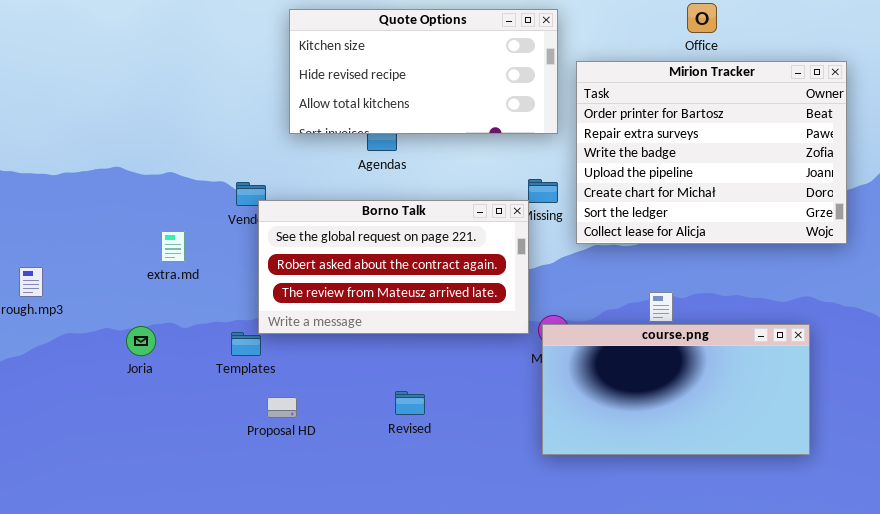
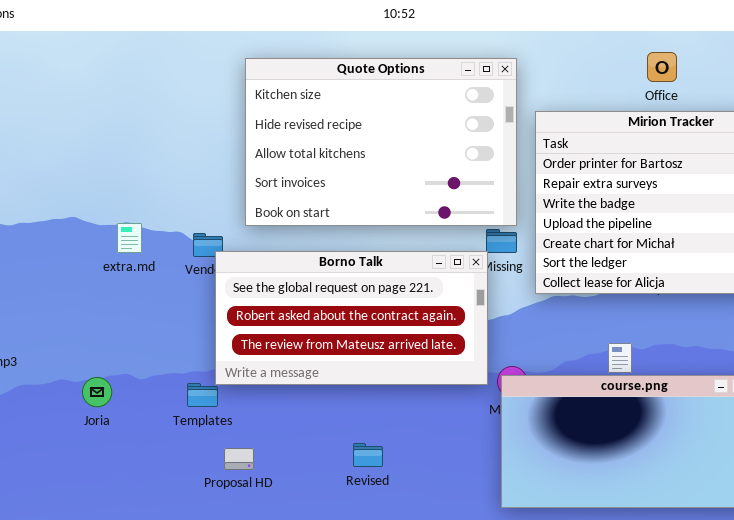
Quote Options: [289,9,558,134] -> [245,58,517,226], resized
extra.md: [161,231,185,262] -> [117,223,142,253], moved

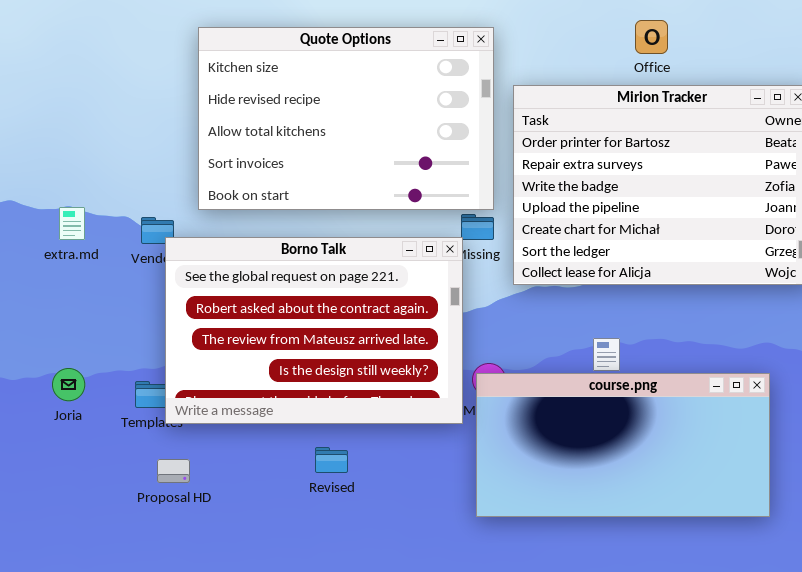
Borno Talk: [215,251,488,385] -> [165,237,463,424], resized
Joria: [82,377,112,407] -> [52,368,85,401], moved
Proposal HD: [224,448,254,470] -> [157,459,190,483], moved

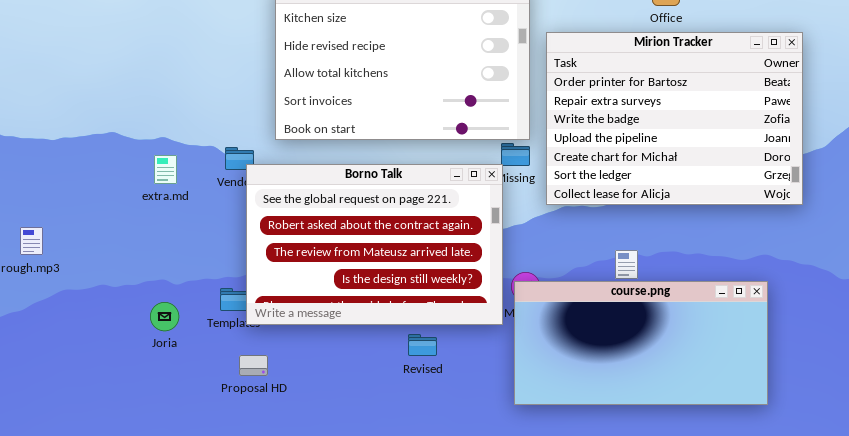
extra.md: [59,207,85,240] -> [154,155,177,184], moved
Joria: [52,368,85,401] -> [150,302,179,331], moved
Revised: [315,447,348,473] -> [408,334,437,356], moved

